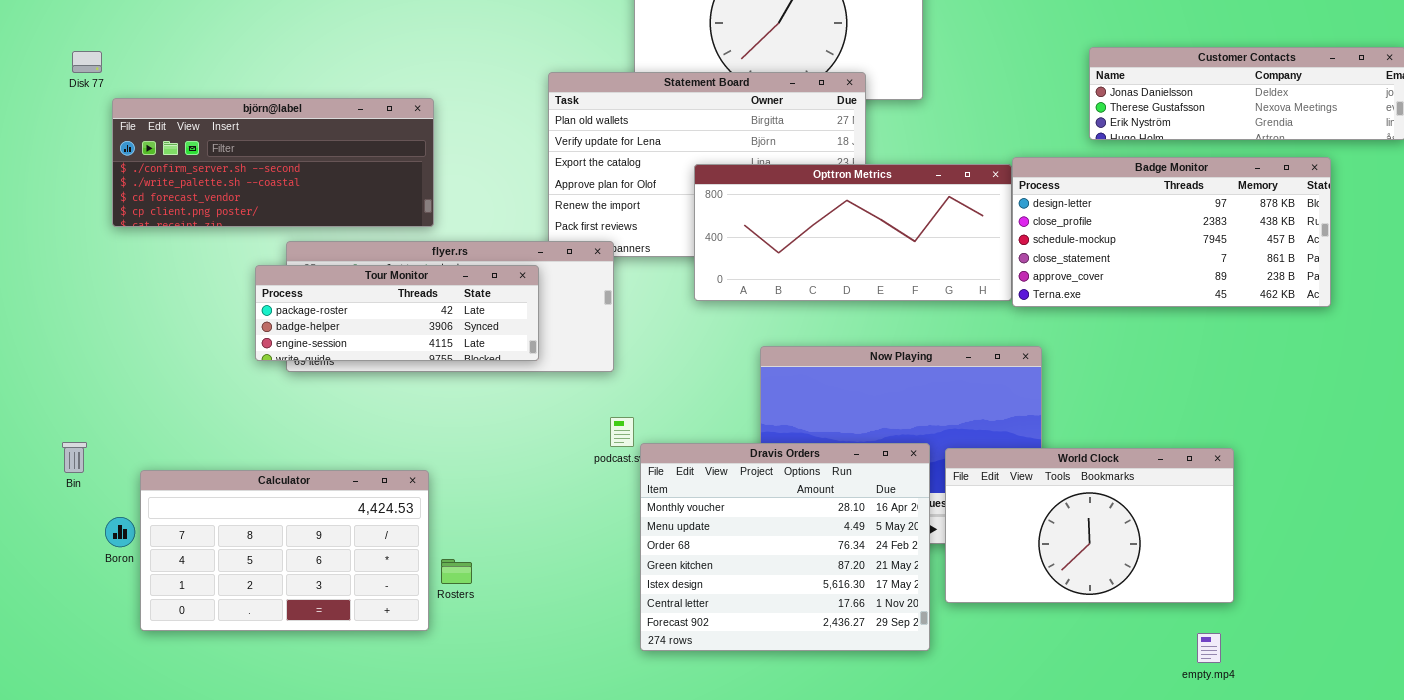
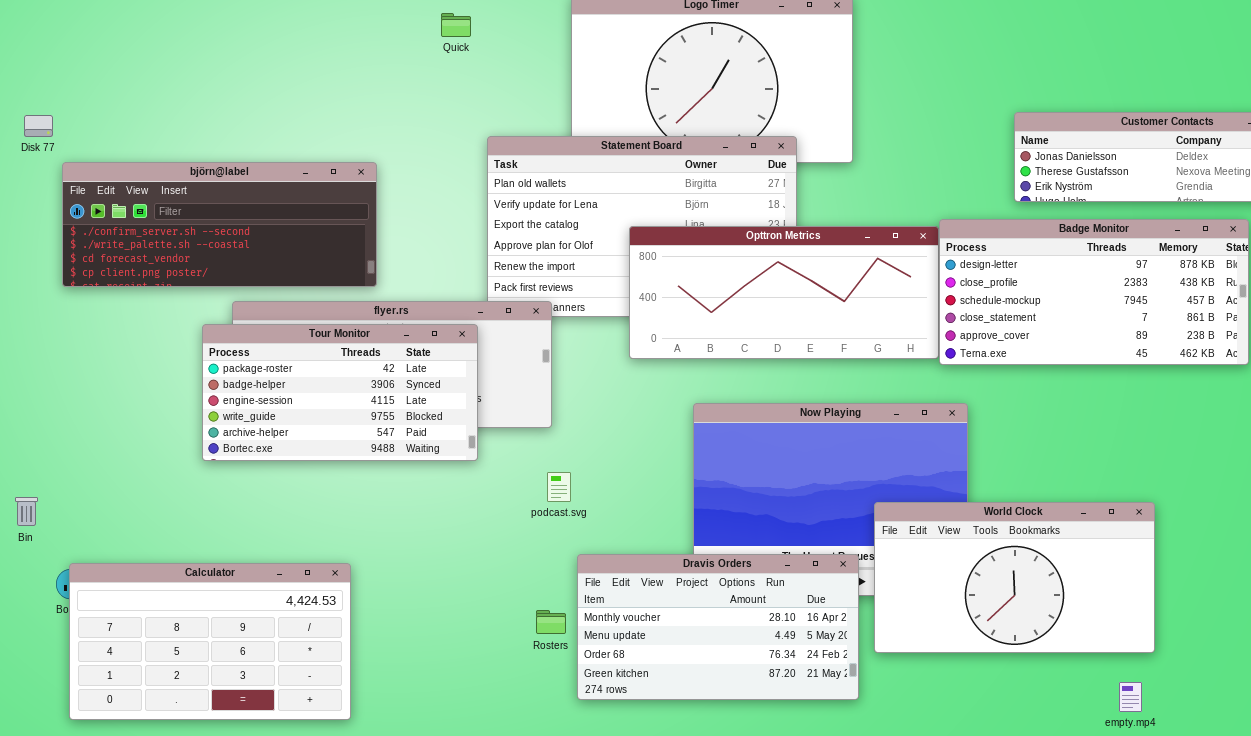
Tour Monitor: [255,265,539,361] -> [202,324,478,461], resized
Dravis Orders: [640,443,930,651] -> [577,554,859,700], resized
Calculator: [140,470,429,631] -> [69,563,351,720], moved
Rosters: [441,559,472,584] -> [536,610,566,634], moved

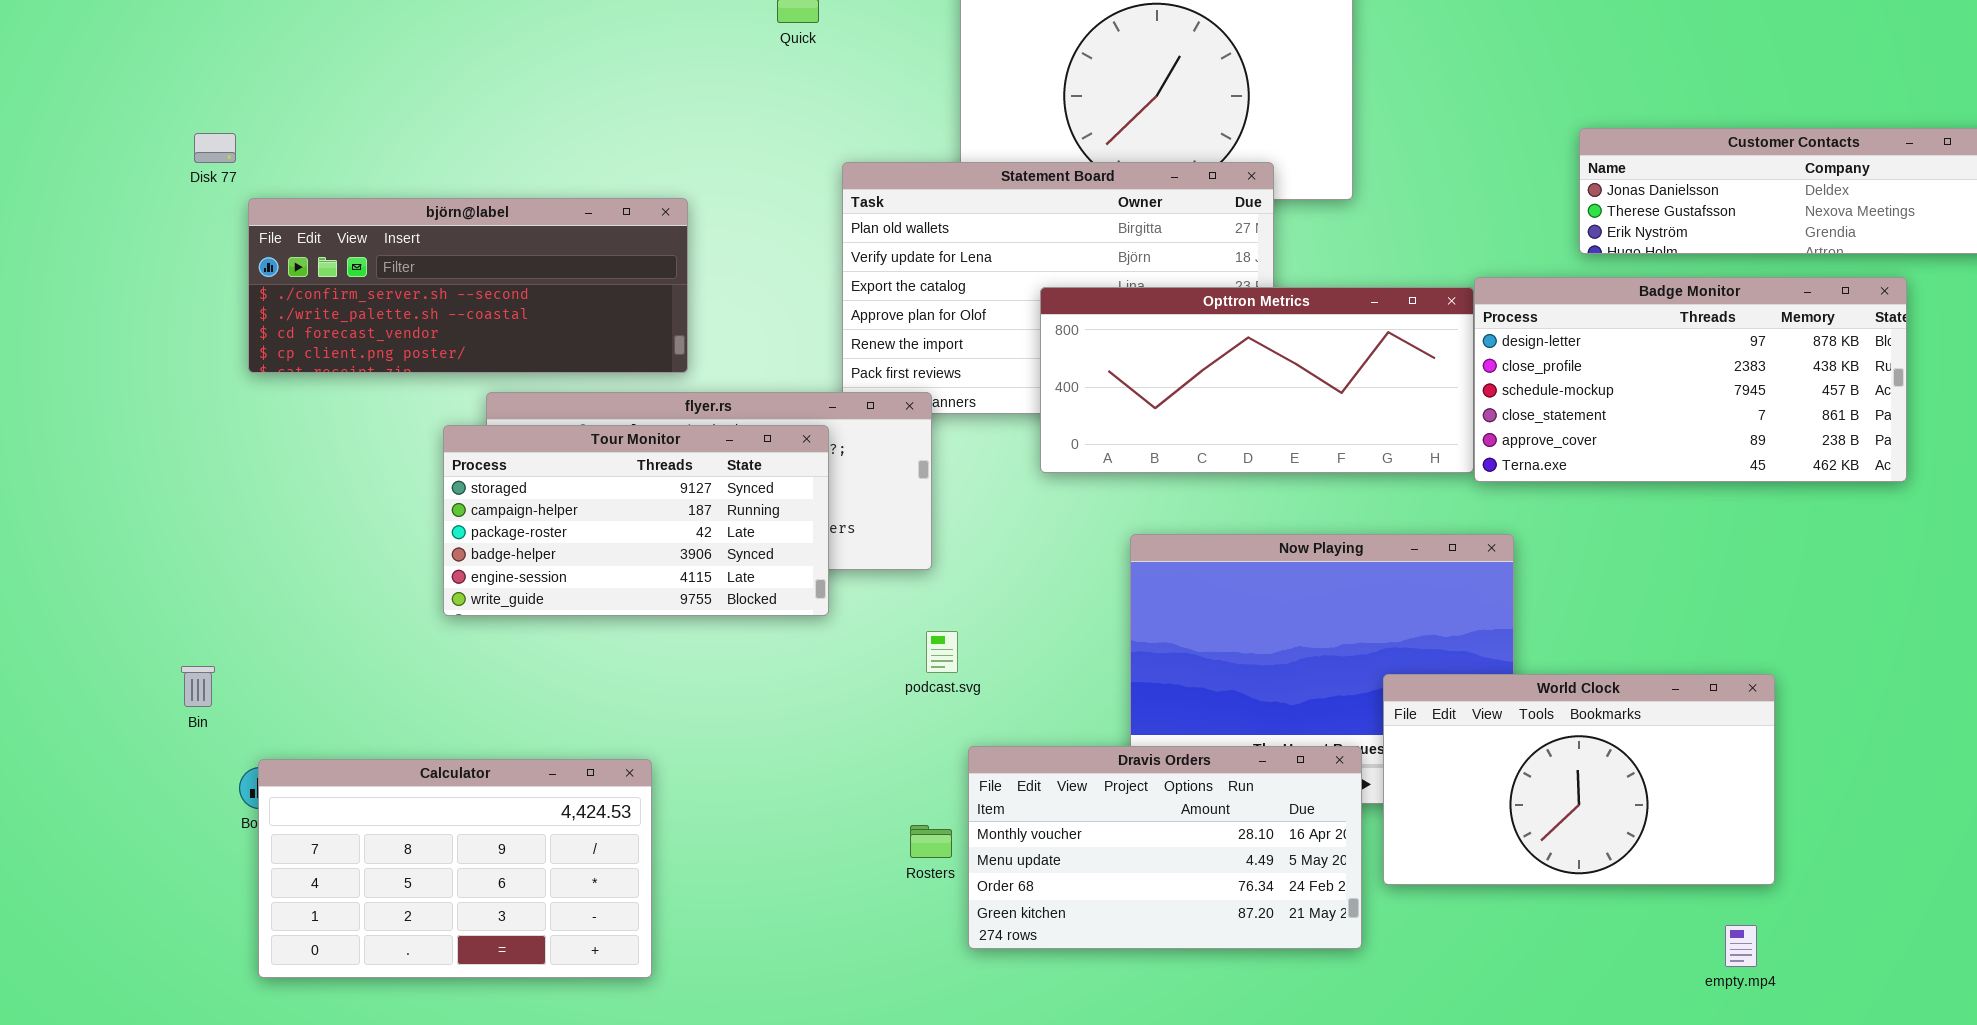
Tour Monitor: [202,324,478,461] -> [443,425,829,616], scrolled up 2 rows

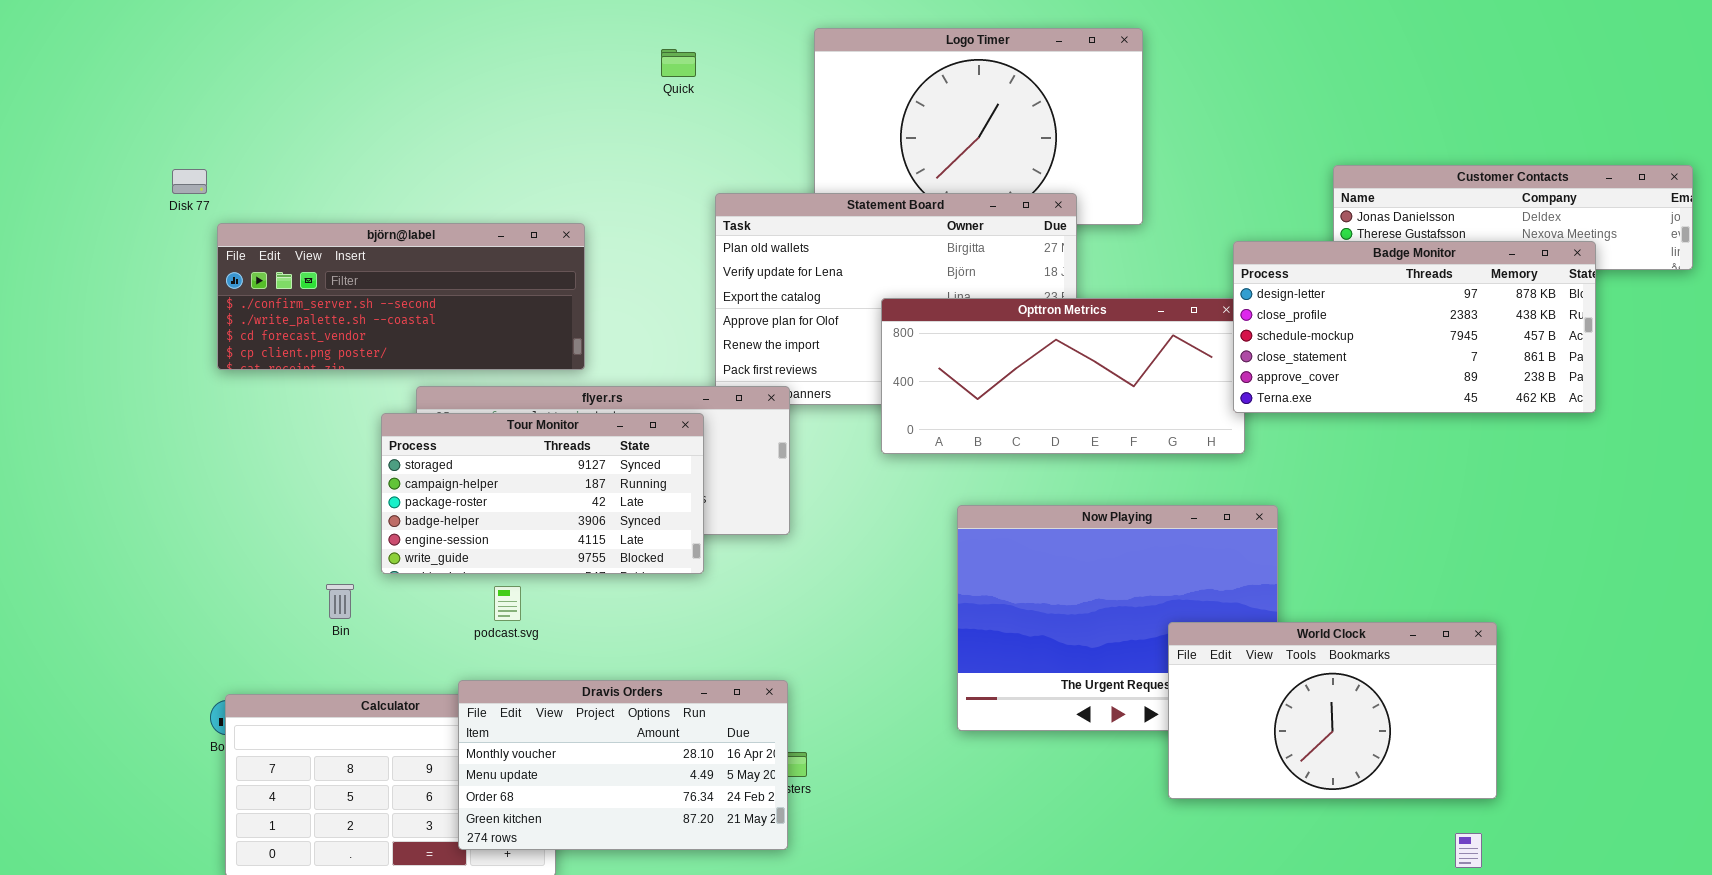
Badge Monitor: [1474,277,1907,482] -> [1233,241,1596,413], moved
podcast.svg: [926,631,958,673] -> [494,586,521,621], moved
Bin: [181,666,215,707] -> [326,584,354,619], moved
Dravis Orders: [968,746,1362,949] -> [458,680,788,850], moved

